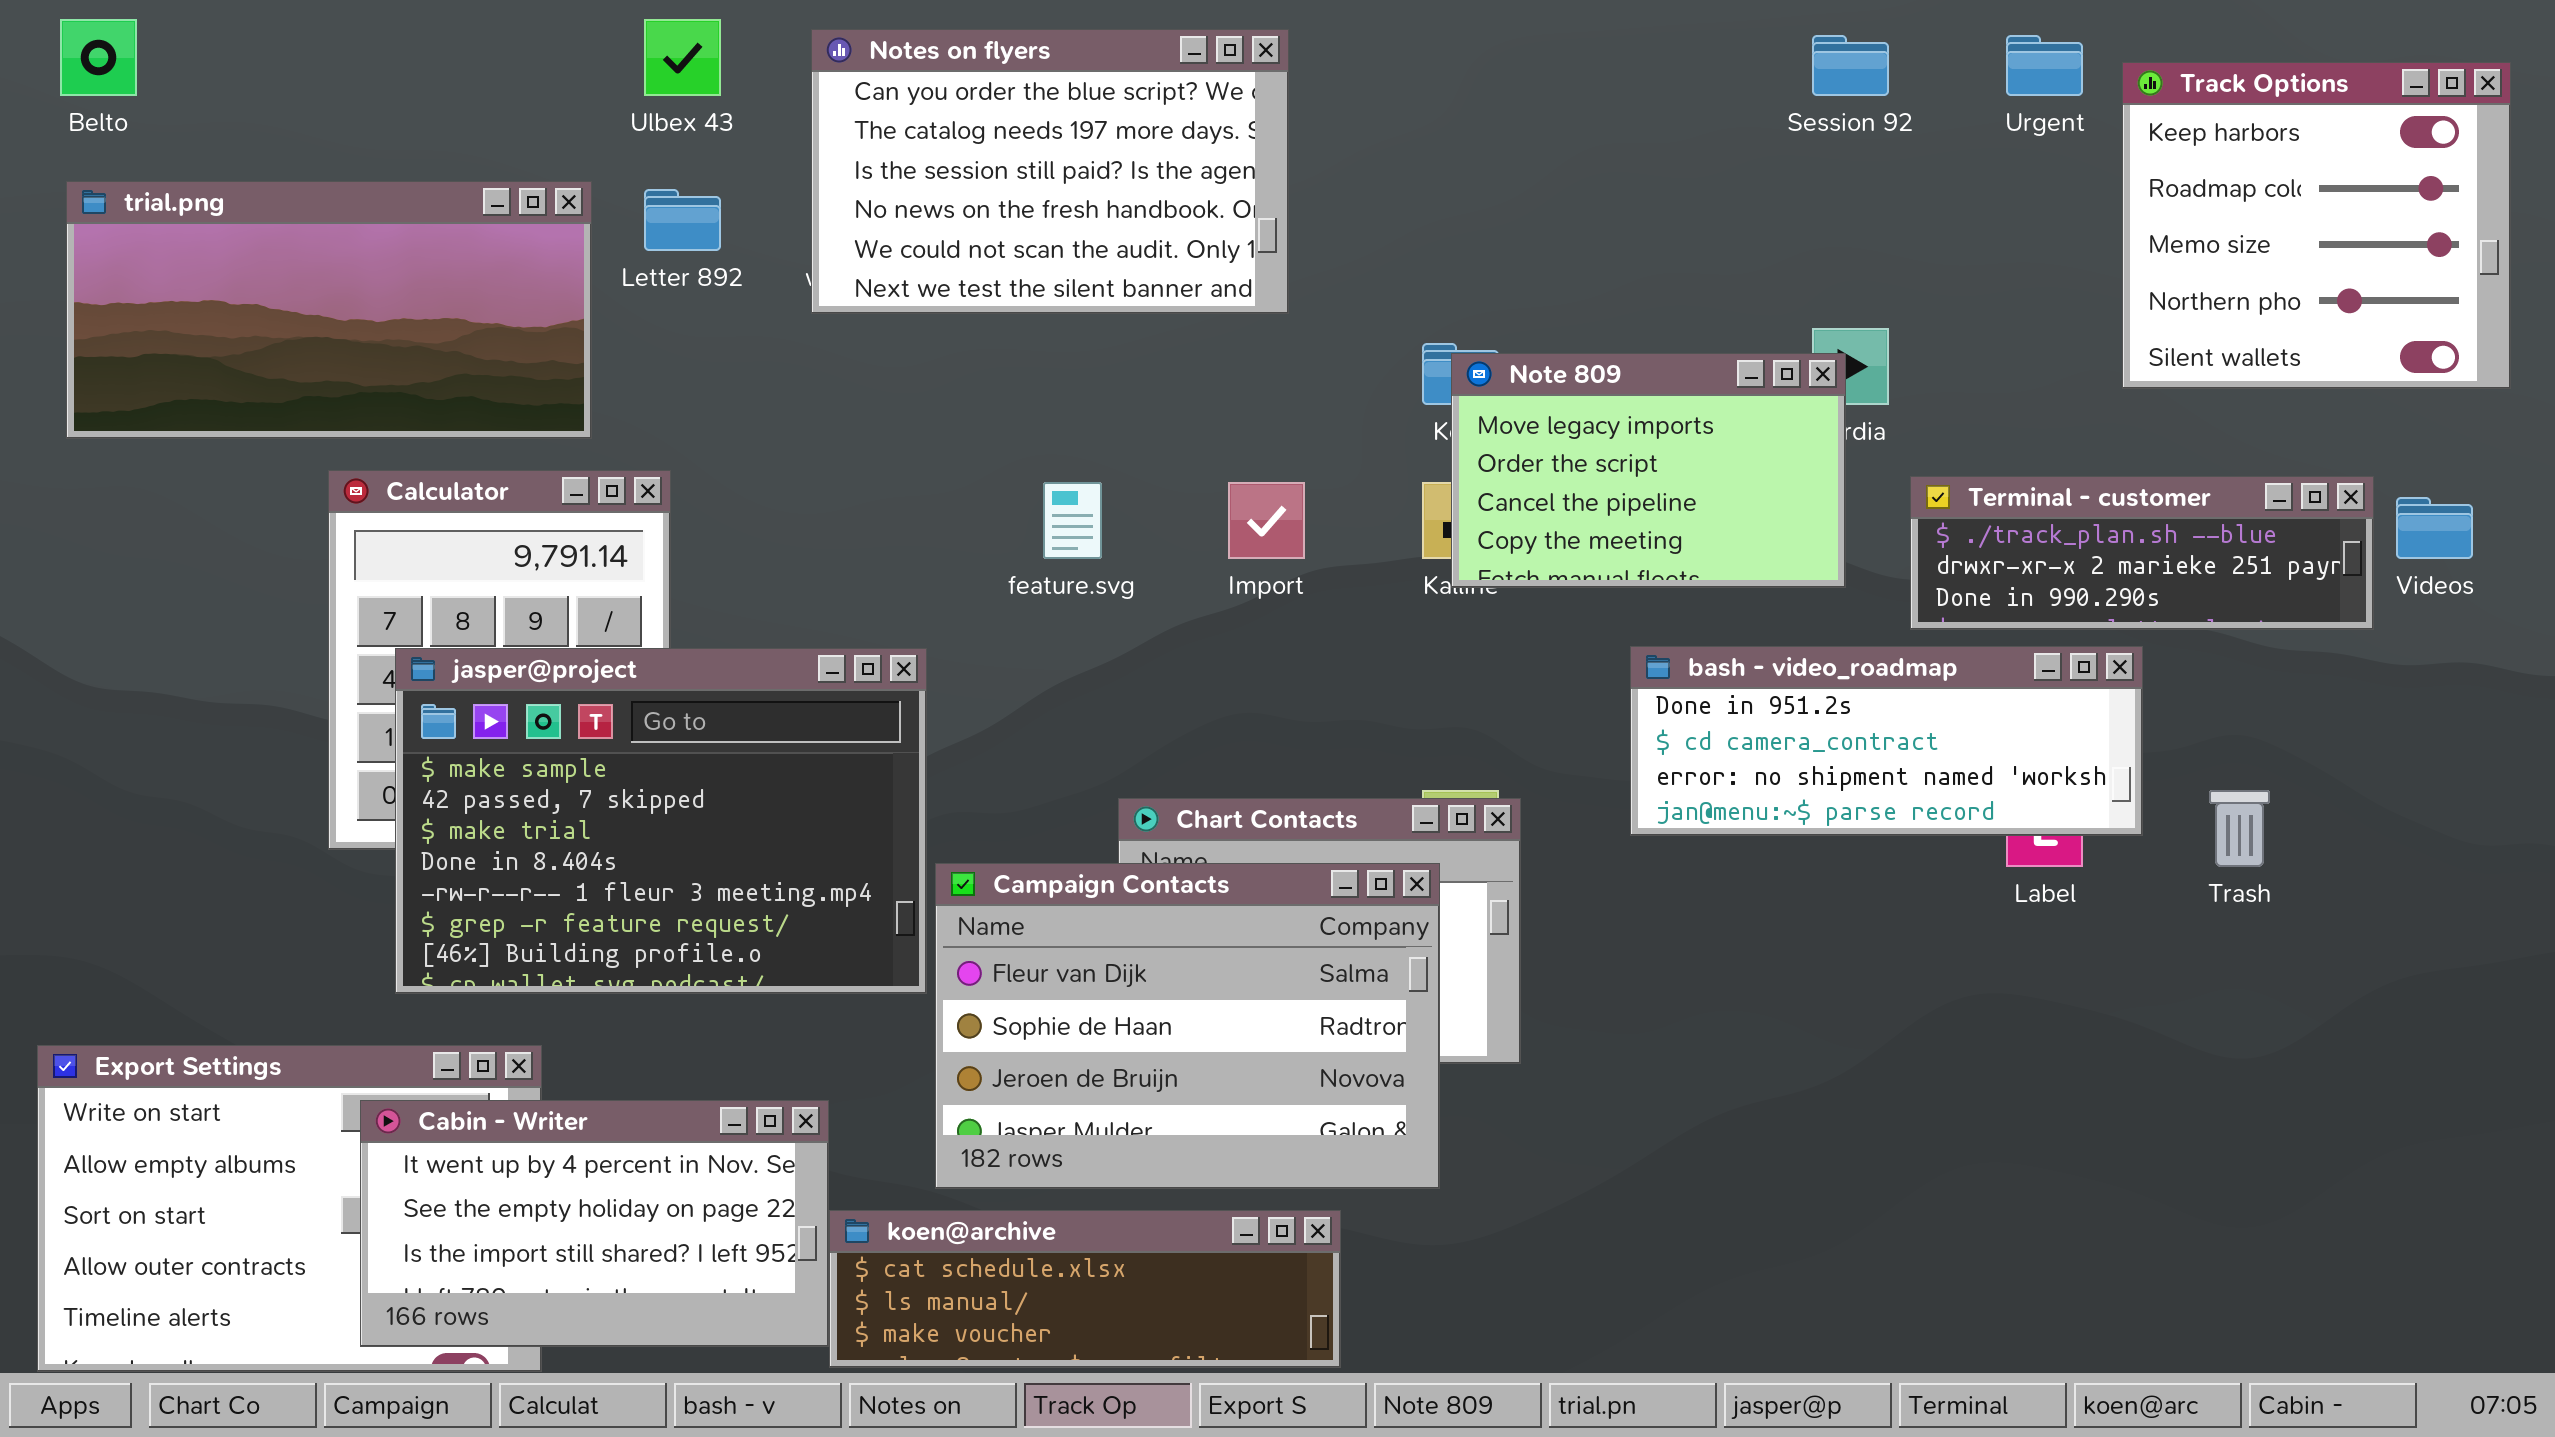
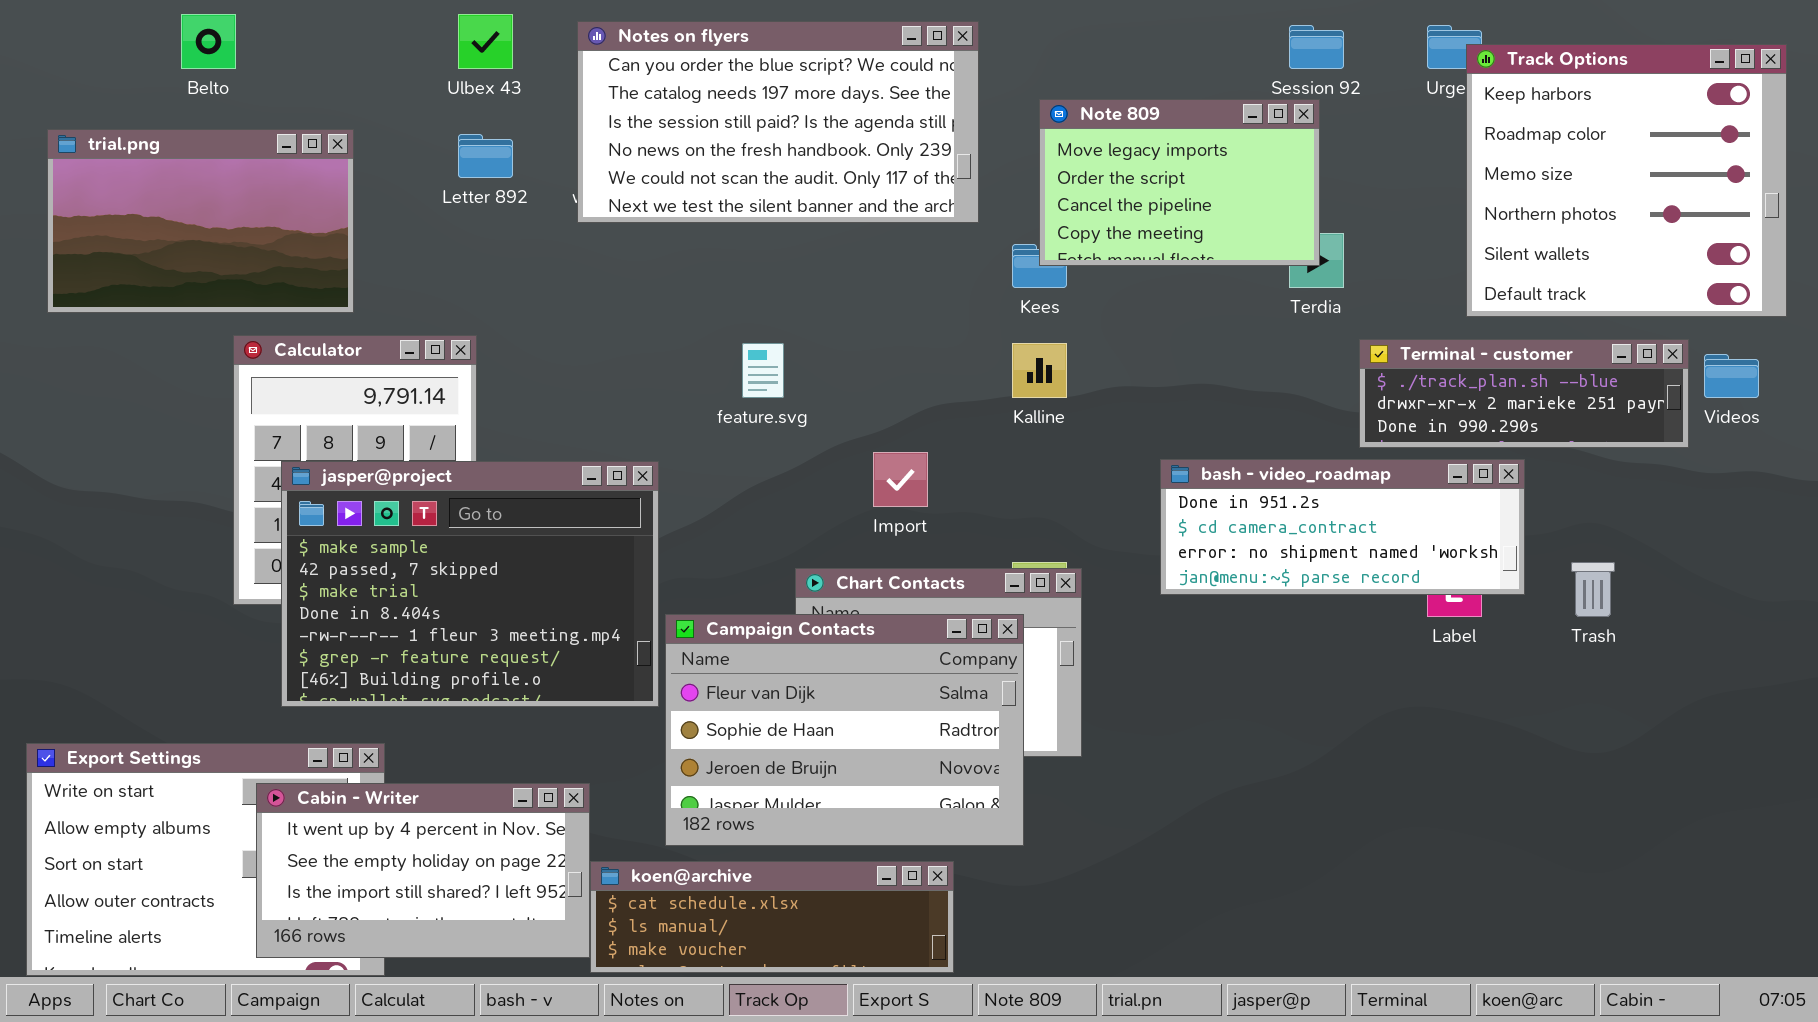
Belto: [60,19,137,96] -> [181,14,236,69], moved
Notes on flyers: [811,29,1289,314] -> [577,21,979,223], resized
Track Options: [2122,62,2511,389] -> [1466,44,1787,317], resized
trial.png: [66,181,592,439] -> [47,129,354,313], resized
Note 809: [1451,353,1846,588] -> [1039,99,1320,266], moved
Import: [1228,482,1305,559] -> [873,452,928,507], moved

